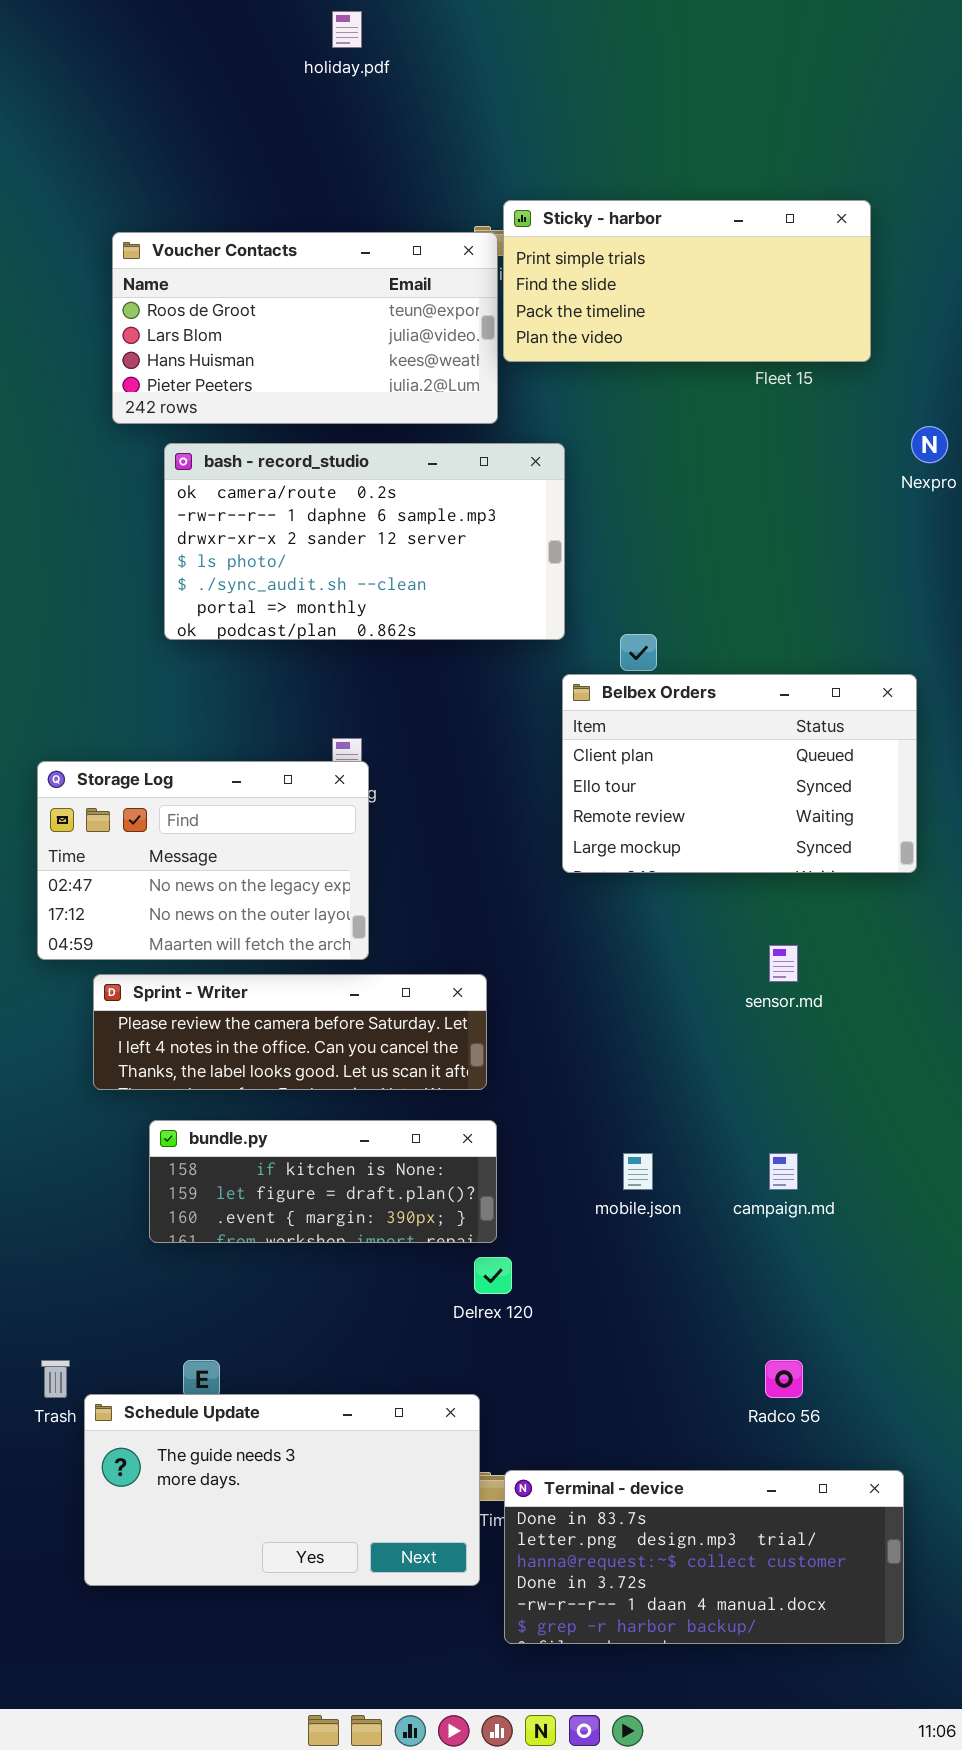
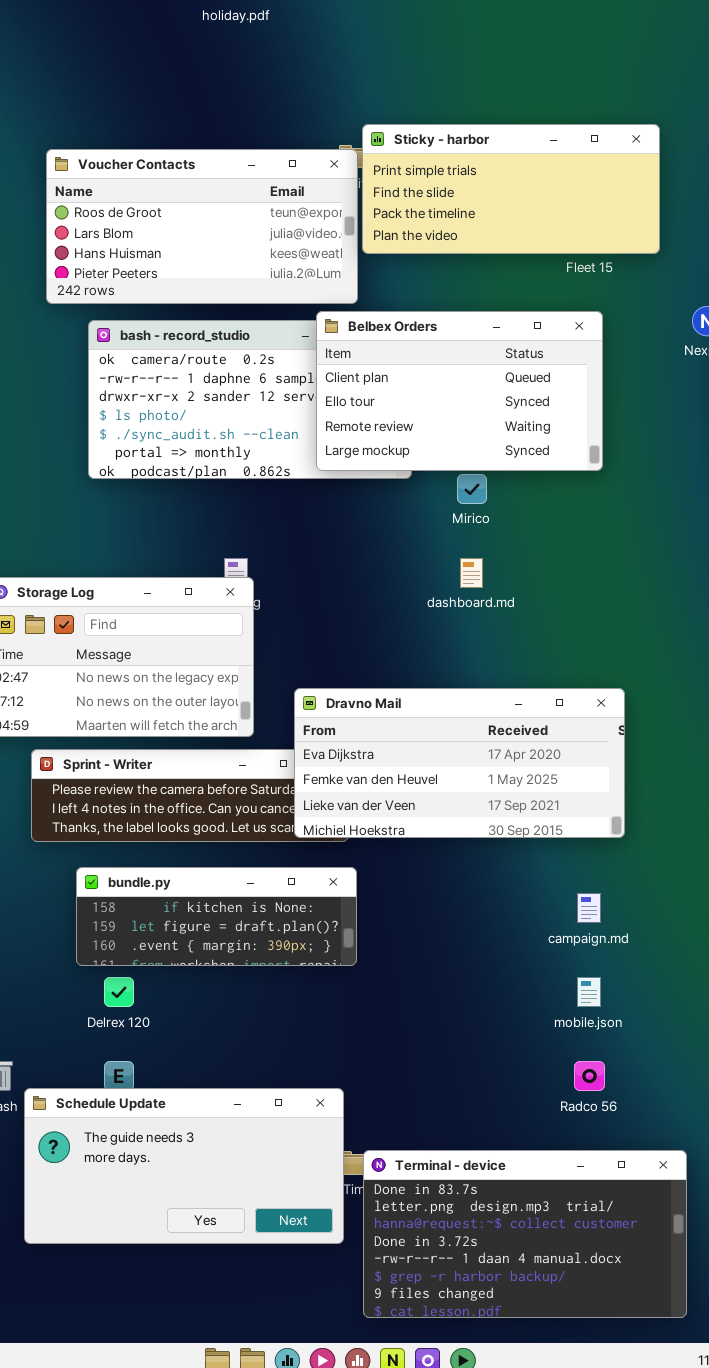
Belbex Orders: [562,674,917,873] -> [316,311,603,471], moved
Dravno Mail: none -> [294,688,625,838], opened
mobile.json: [623,1153,653,1190] -> [577,977,601,1007], moved
Delrex 120: [474,1257,512,1294] -> [104,977,134,1007], moved
Terminal - device: [504,1470,904,1644] -> [363,1150,687,1318], resized

